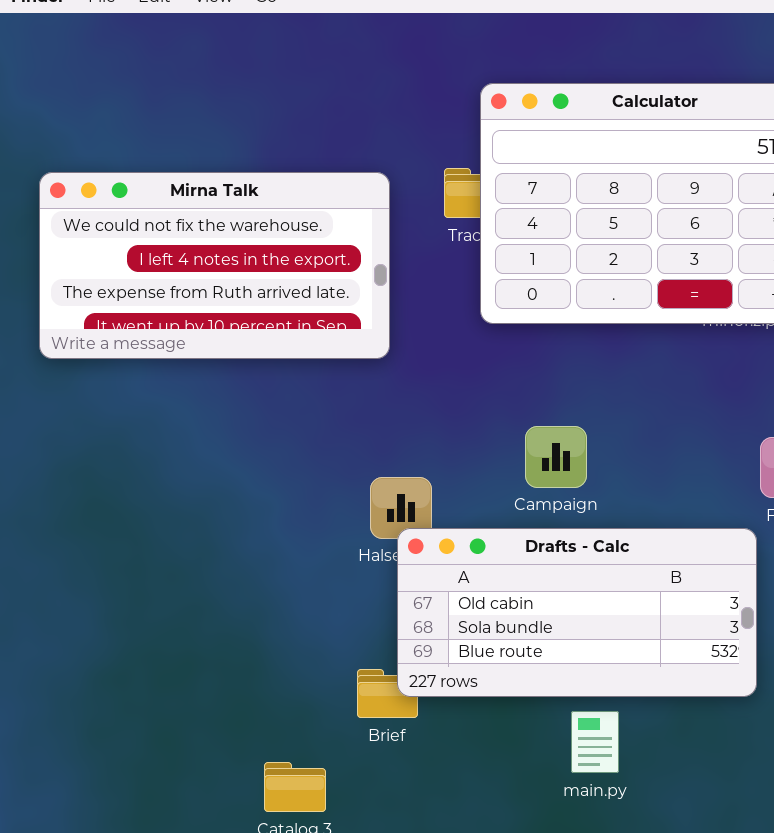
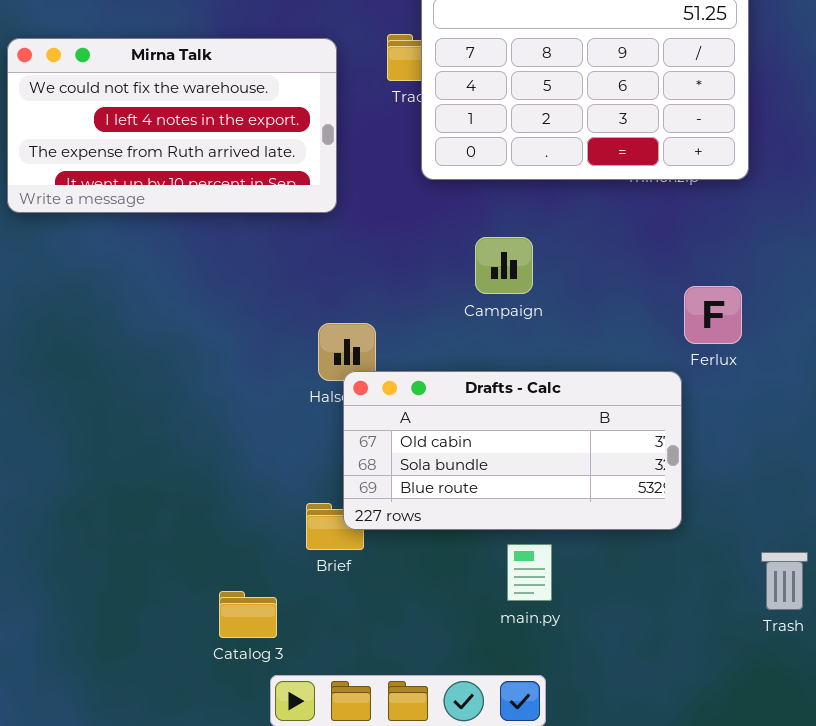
Campaign: [525,426,587,488] -> [475,237,533,294], moved

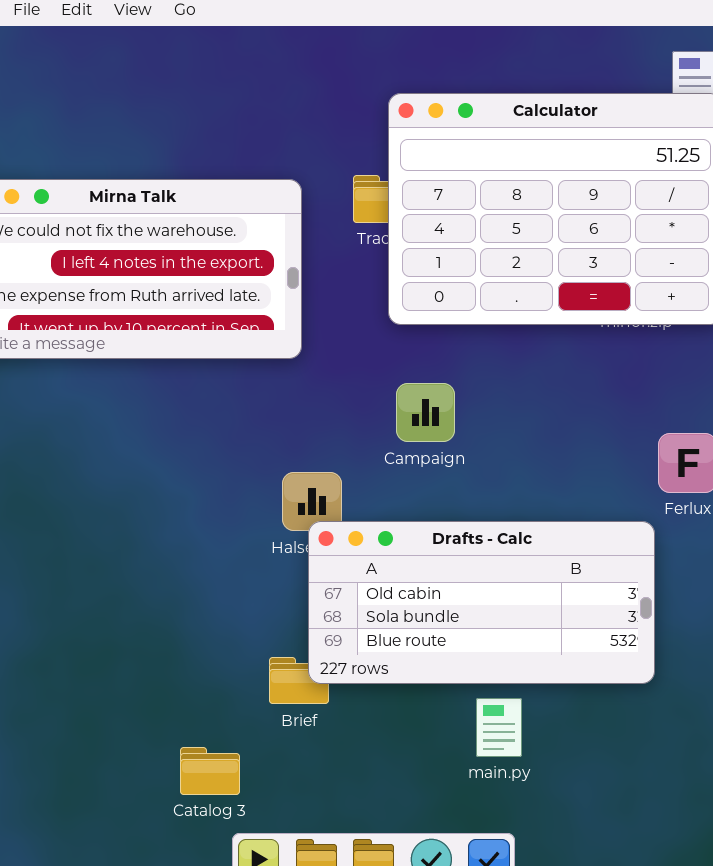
Campaign: [475,237,533,294] -> [396,383,455,442], moved

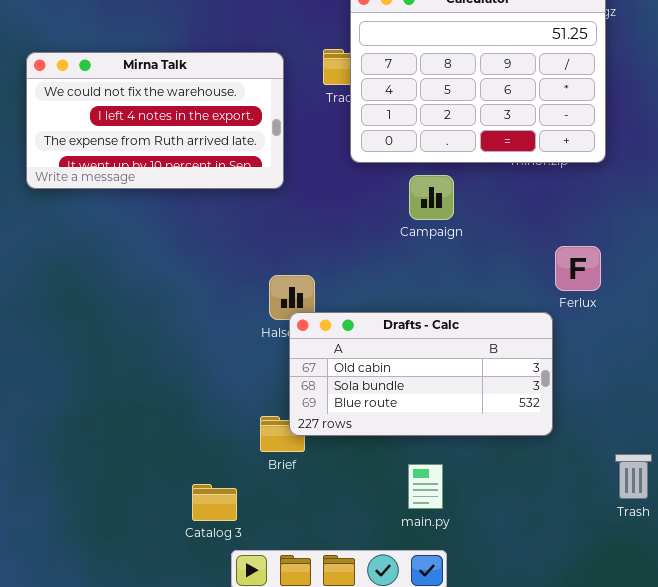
Campaign: [396,383,455,442] -> [409,175,454,220], moved
main.py: [476,698,522,757] -> [408,464,443,509], moved

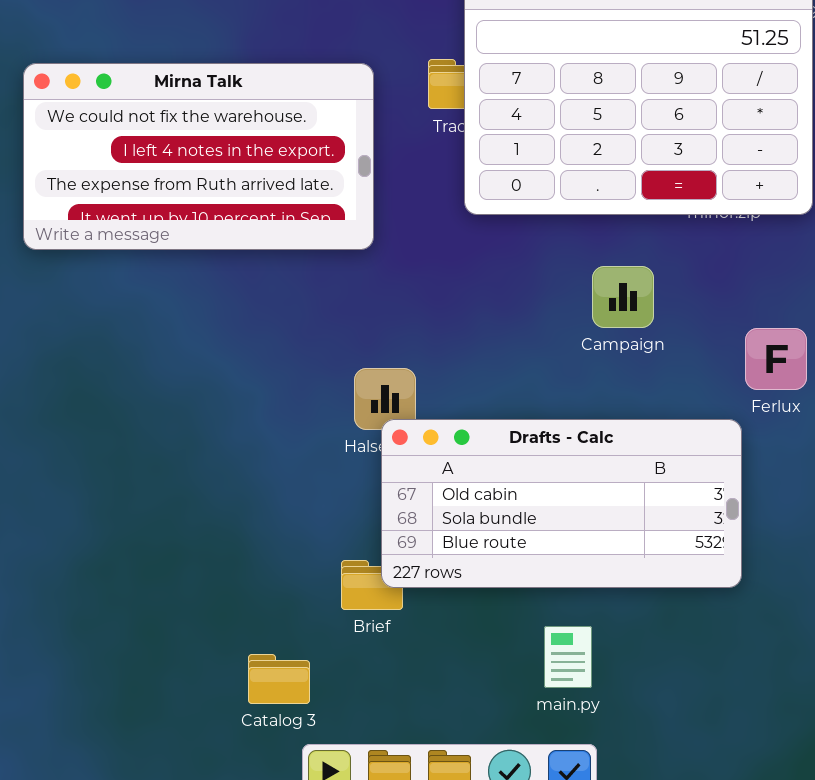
Campaign: [409,175,454,220] -> [592,266,654,328], moved

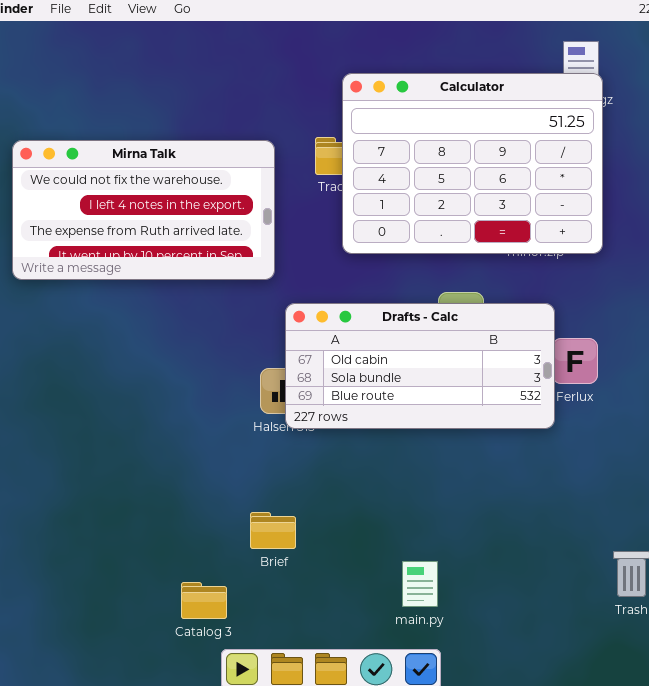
Drafts - Calc: [381,419,742,588] -> [285,303,555,429], moved

